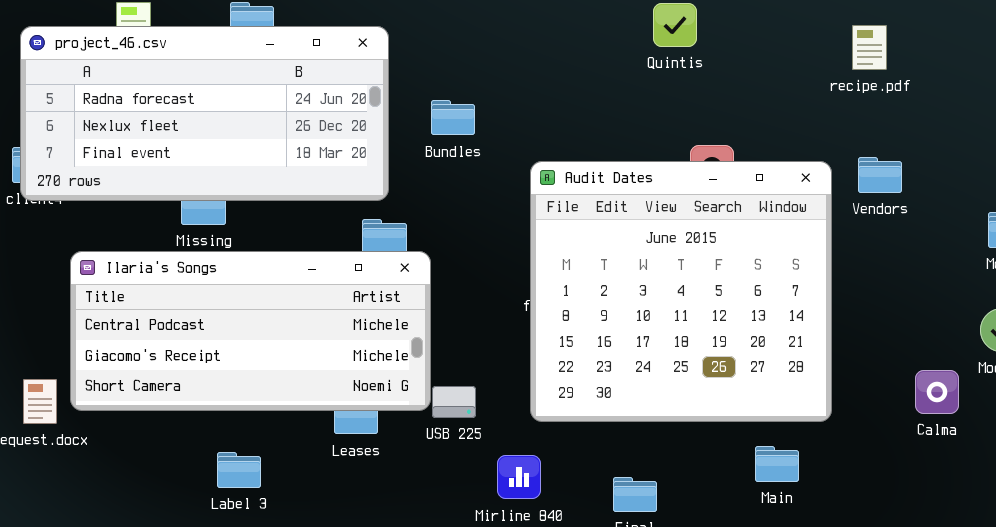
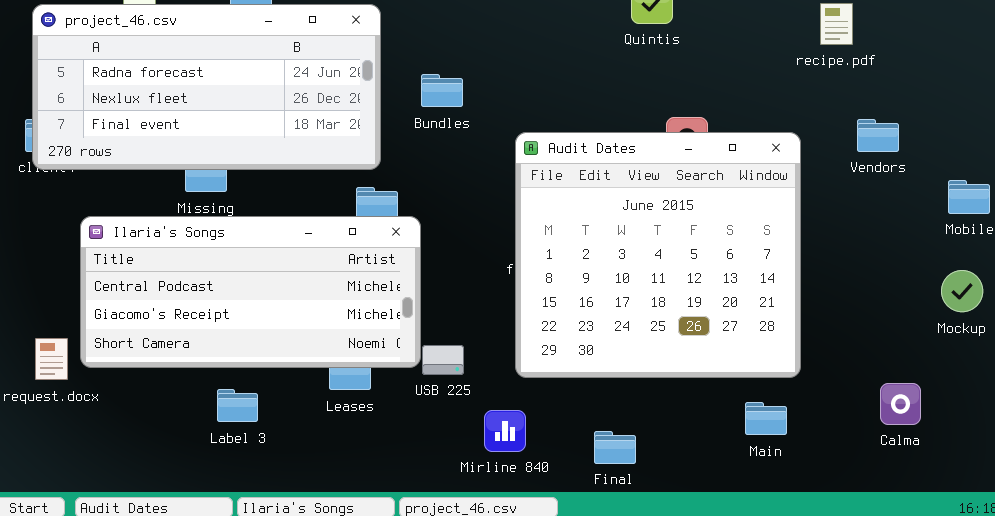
Vendors: [858,157,902,193] -> [857,119,899,152], moved
Calma: [915,370,959,414] -> [880,383,921,425], moved
Main: [755,446,799,482] -> [745,402,787,435], moved
Label 3: [217,452,261,488] -> [217,389,258,422], moved

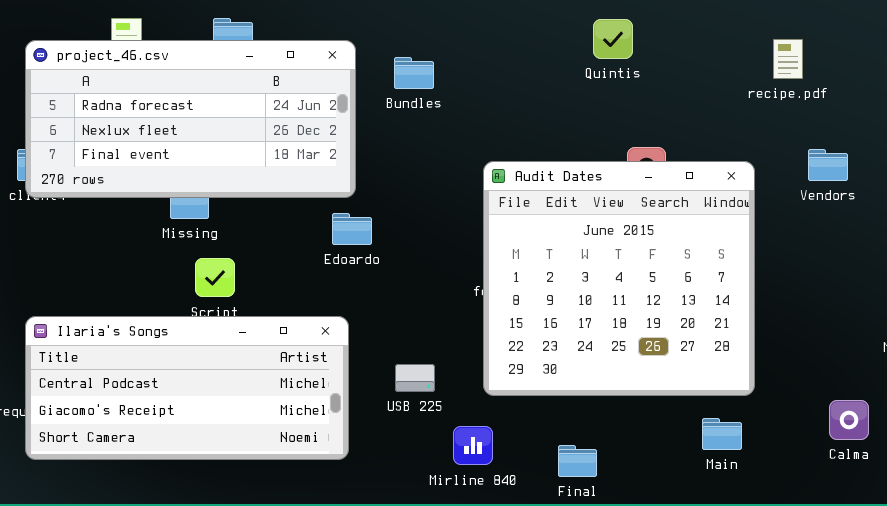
Bundles: [421,74,463,107] -> [394,57,434,89], moved
Ilaria's Songs: [80,216,421,368] -> [25,316,349,460], moved

